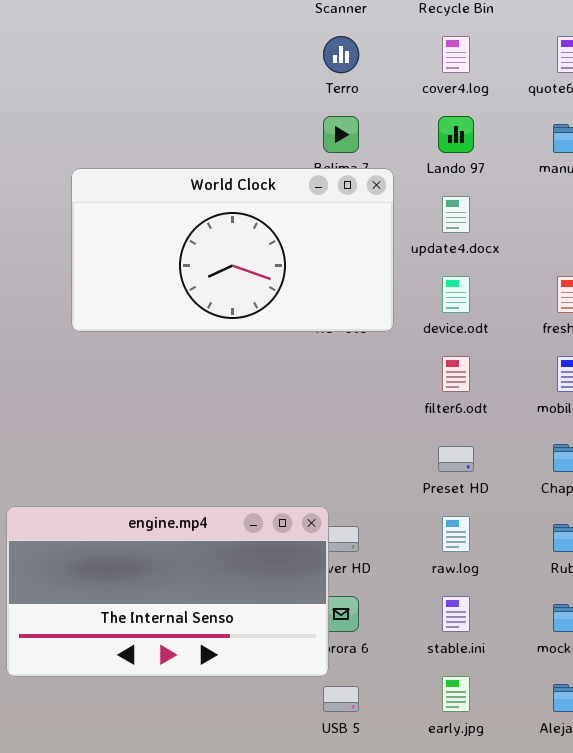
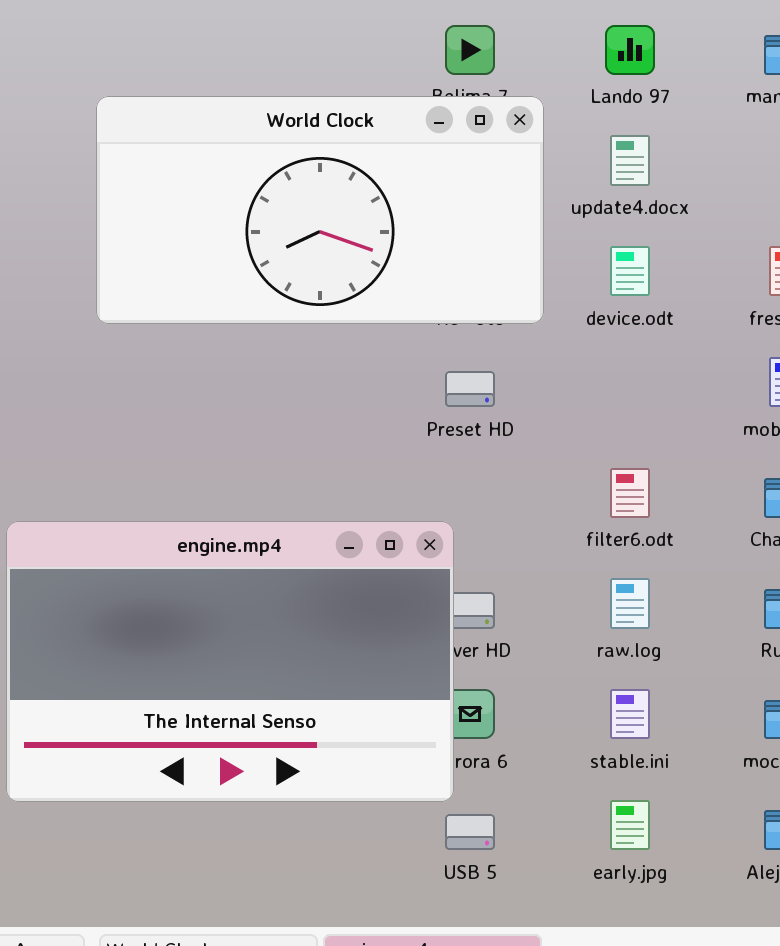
filter6.odt: [442,356,470,392] -> [610,468,650,518], moved
Preset HD: [438,446,474,472] -> [445,371,495,407], moved
engine.mp4: [6,506,329,677] -> [6,521,454,802], resized

